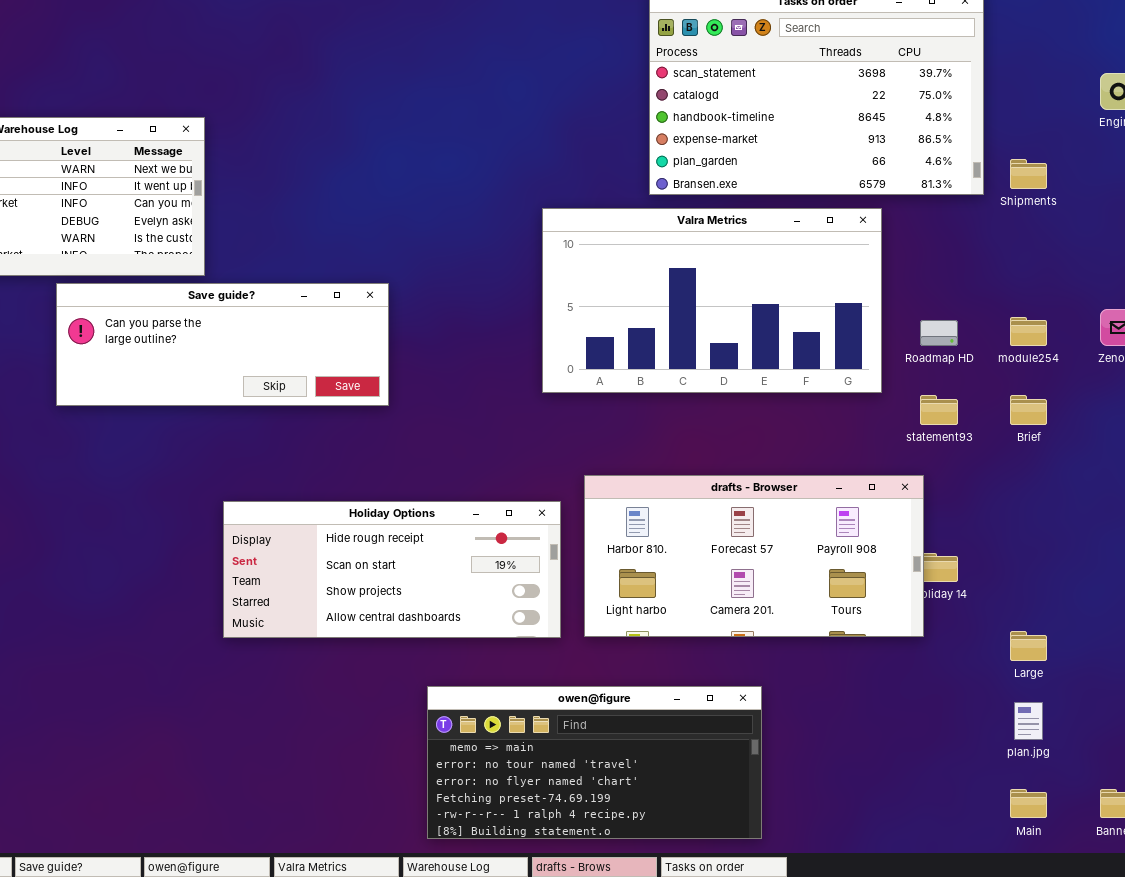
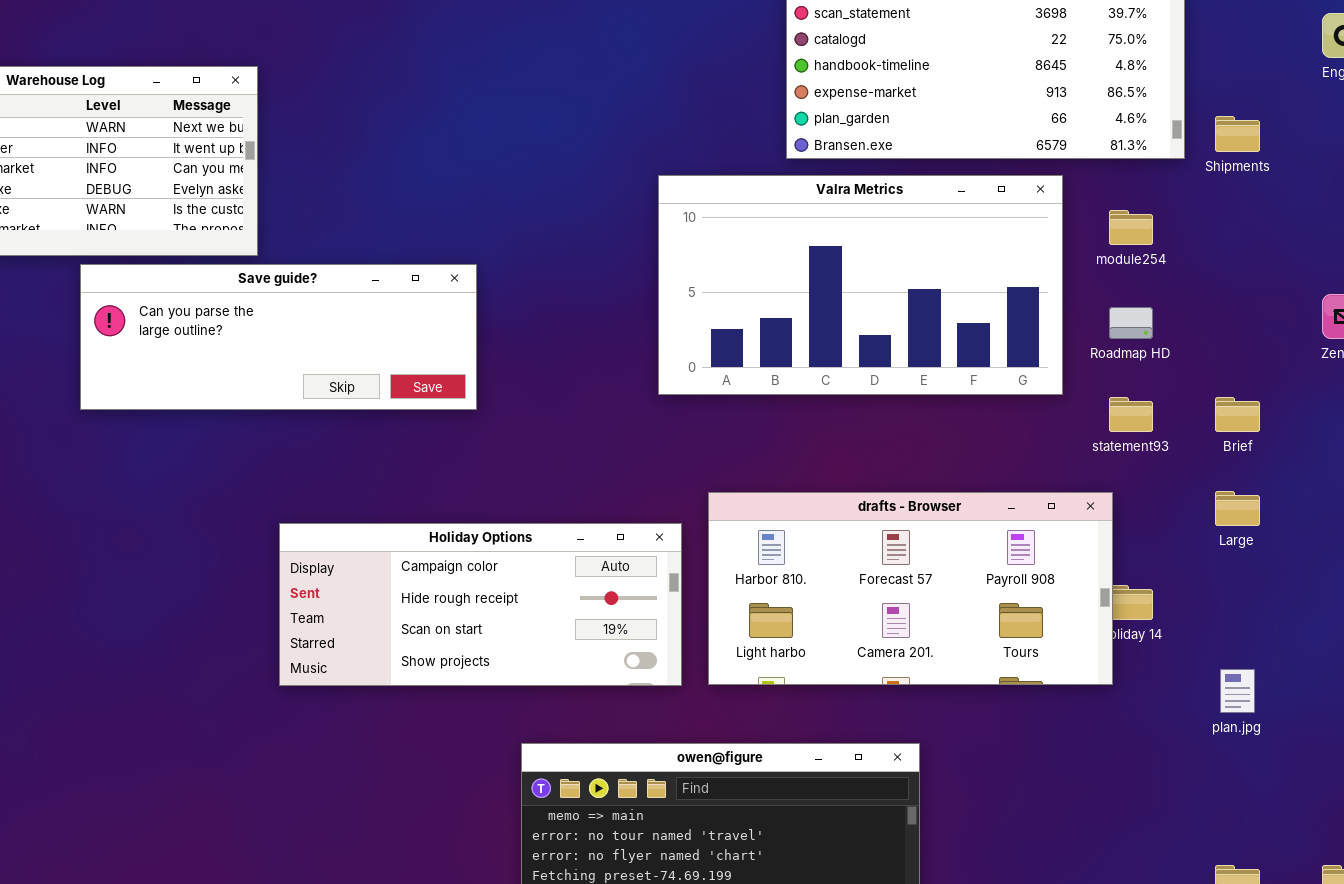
module254: [1010,317,1047,346] -> [1109,210,1153,245], moved
Holiday Options: [223,501,561,638] -> [279,523,682,686], scrolled up 1 row
Large: [1010,631,1047,661] -> [1215,491,1260,526], moved
plan.jpg: [1014,702,1043,740] -> [1220,669,1255,713], moved

